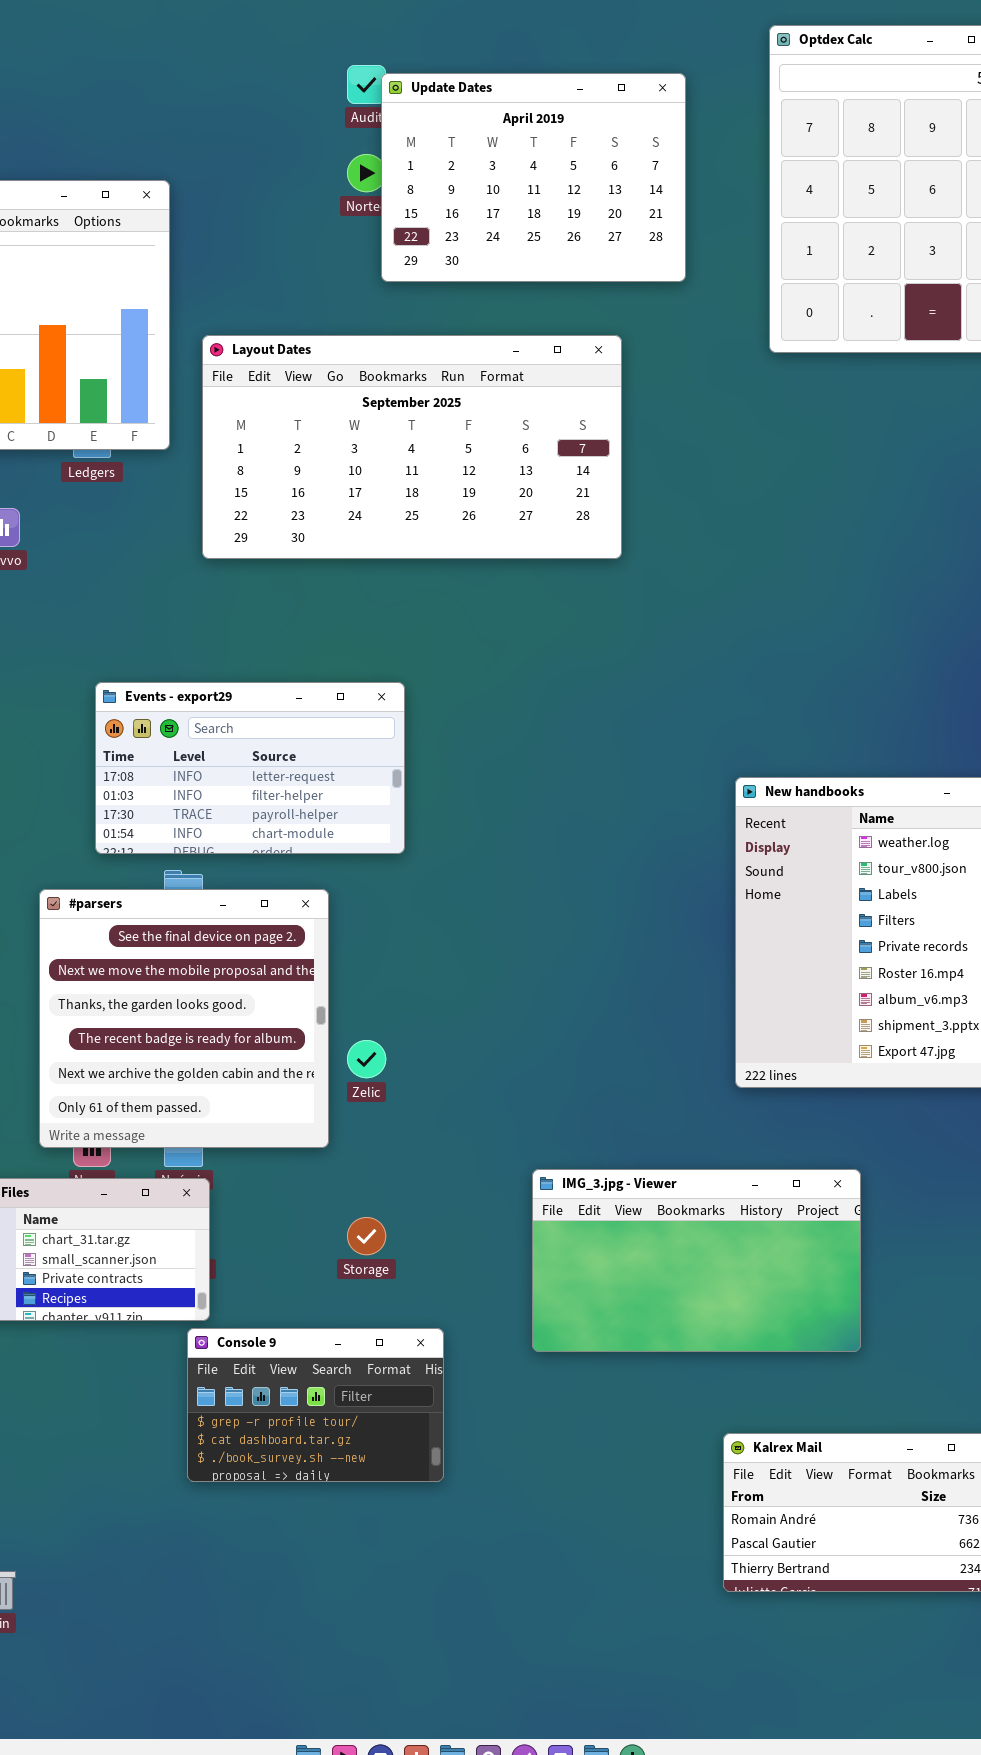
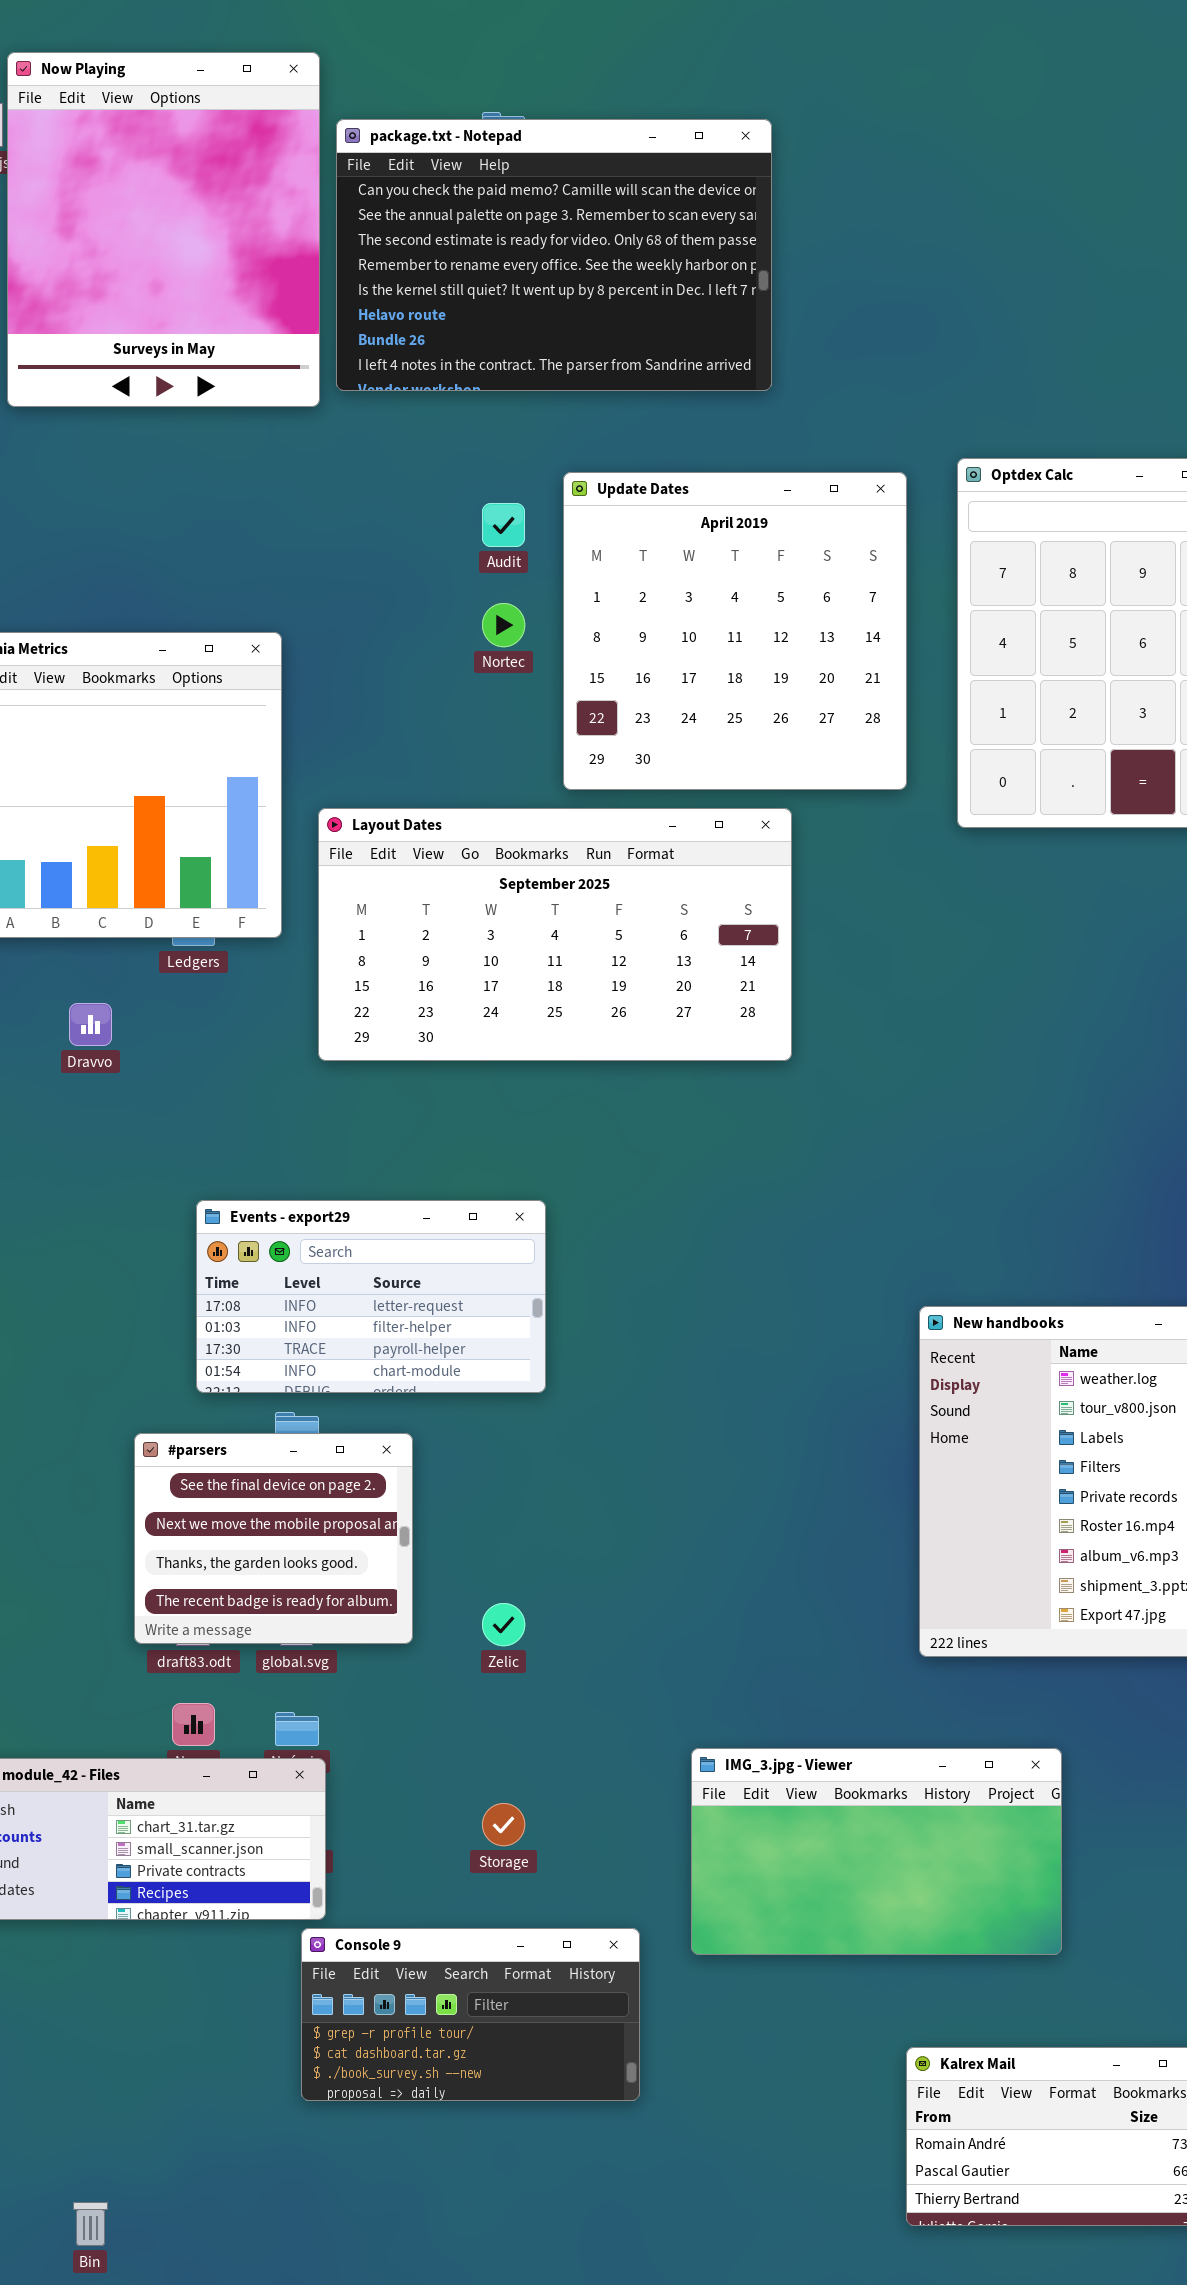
Update Dates: [381,73,686,282] -> [563,472,907,790], moved, resized
#parsers: [39,889,329,1148] -> [134,1433,413,1644], resized
Console 9: [187,1328,444,1482] -> [301,1928,640,2101], resized

